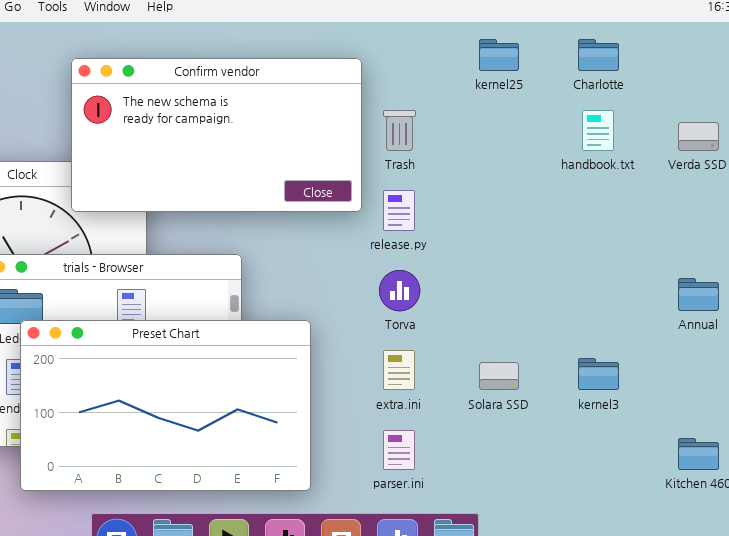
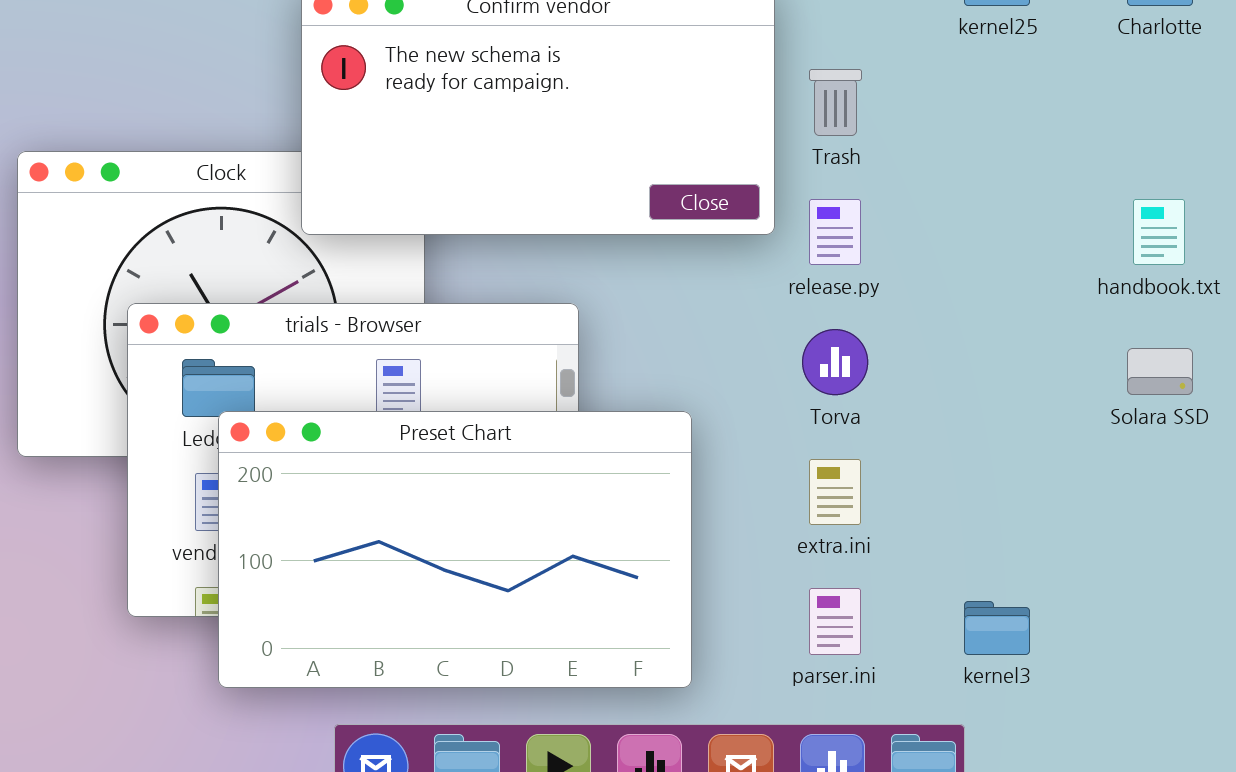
handbook.txt: [582,110,614,151] -> [1133,199,1185,265], moved
kernel3: [578,358,619,390] -> [964,601,1030,655], moved
Solara SSD: [479,362,519,390] -> [1127,348,1193,395], moved

